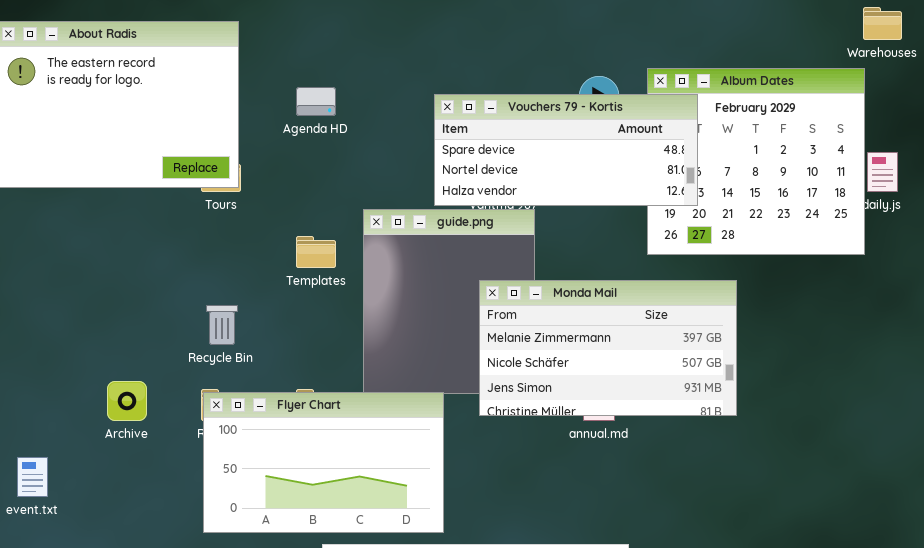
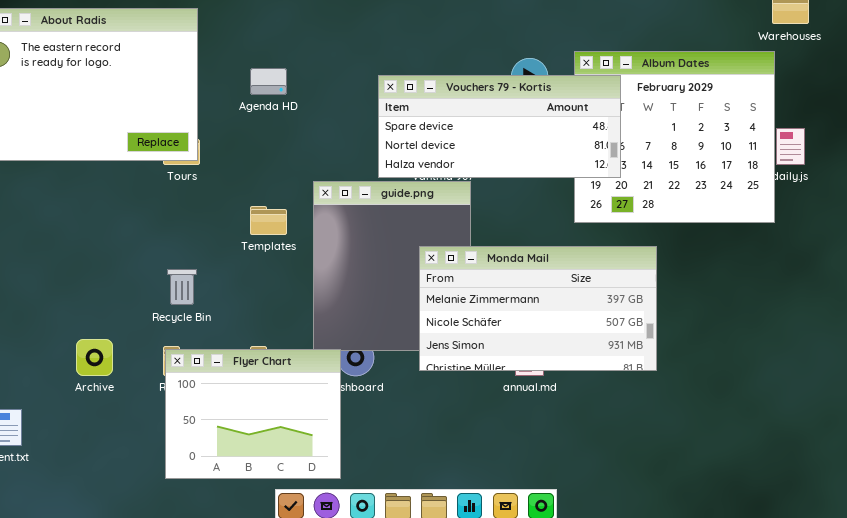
Flyer Chart: [203,392,444,533] -> [165,349,341,479], resized

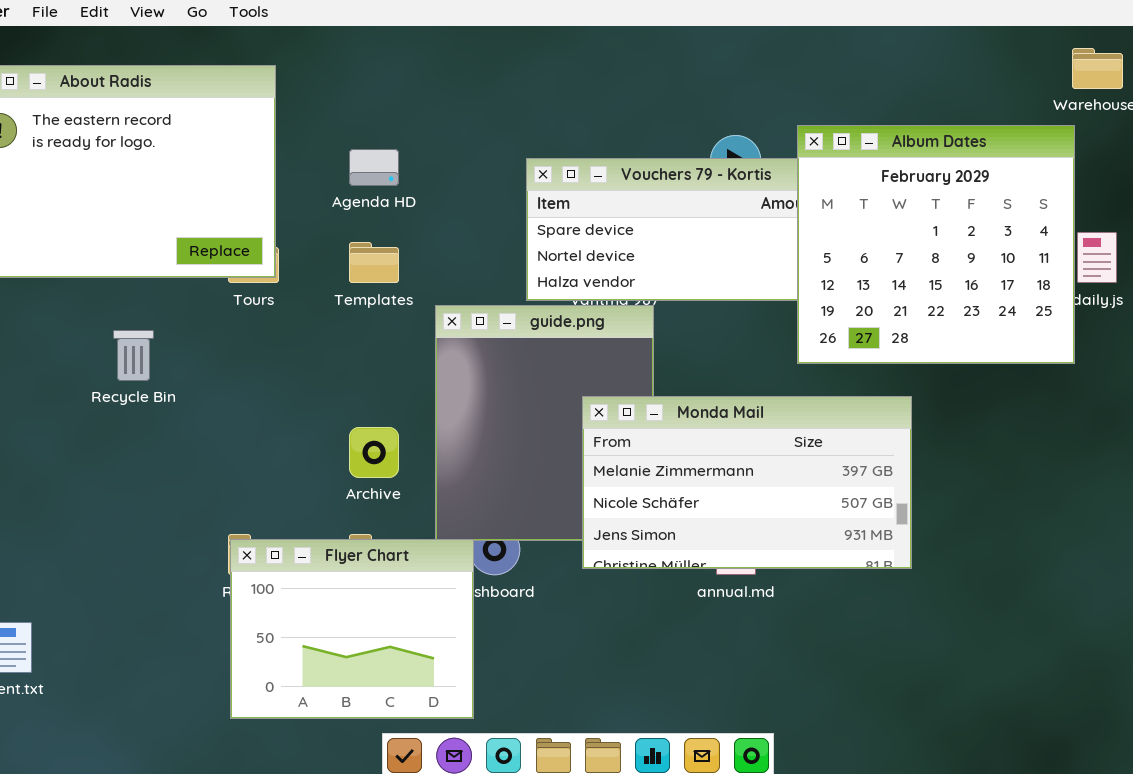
Album Dates: [574,51,775,223] -> [797,125,1075,364], raised
Templates: [250,206,287,235] -> [349,242,399,283], moved
Recycle Bin: [167,269,197,305] -> [113,330,154,381], moved
Archive: [76,339,113,376] -> [349,427,399,478], moved

